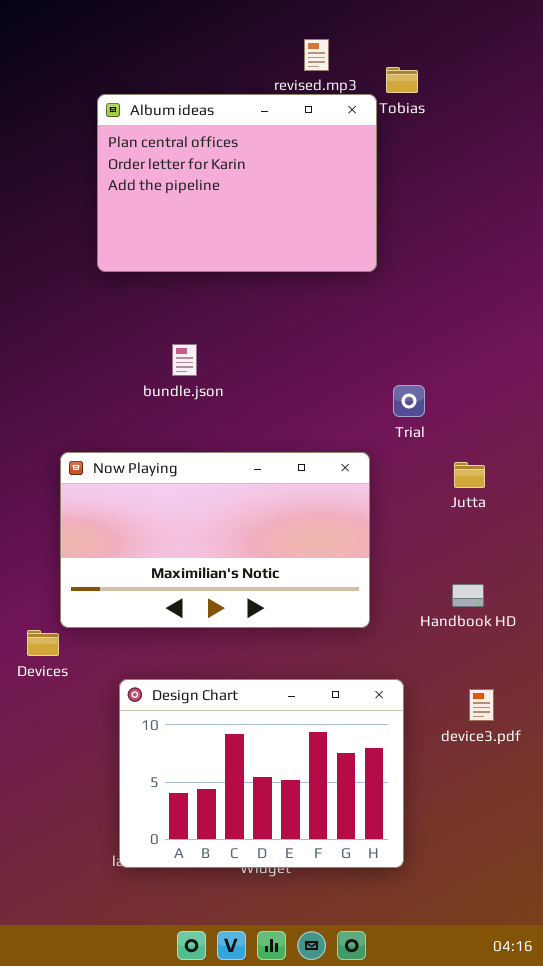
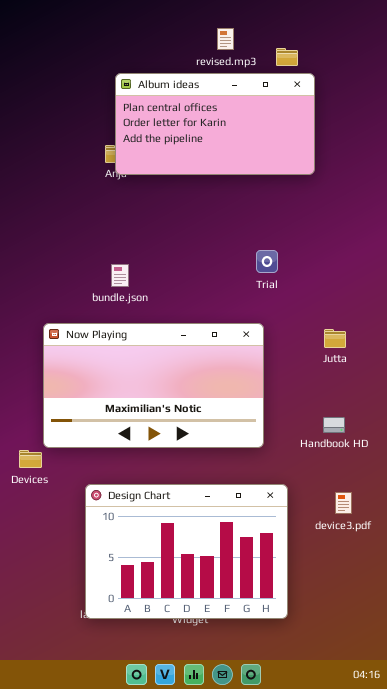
Album ideas: [97,94,377,272] -> [115,73,315,175], moved, resized
bundle.json: [172,344,197,376] -> [111,264,129,287], moved
Trial: [393,385,425,417] -> [256,250,278,273], moved

